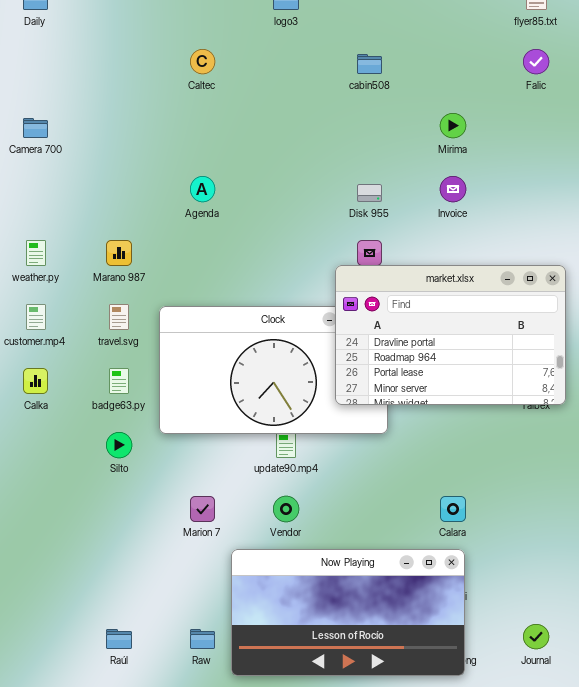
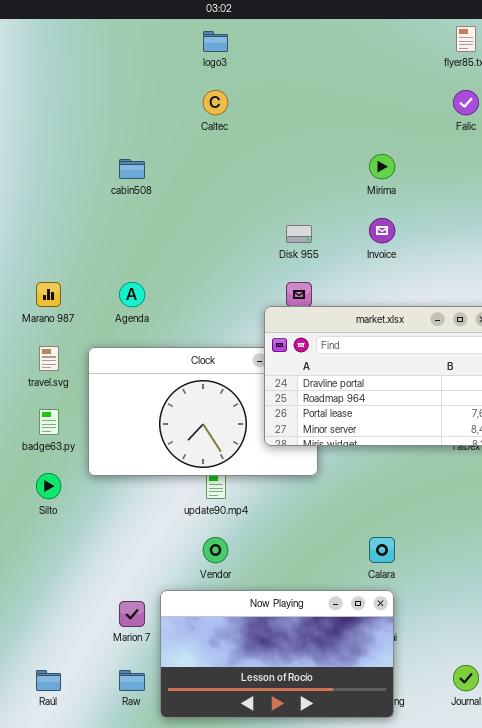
Caltec: [190,49,215,74] -> [203,90,228,115], moved
cabin508: [357,54,382,74] -> [119,159,145,179], moved
Agenda: [190,176,215,202] -> [119,282,145,307], moved
Marion 7: [190,496,215,522] -> [119,601,145,627], moved

